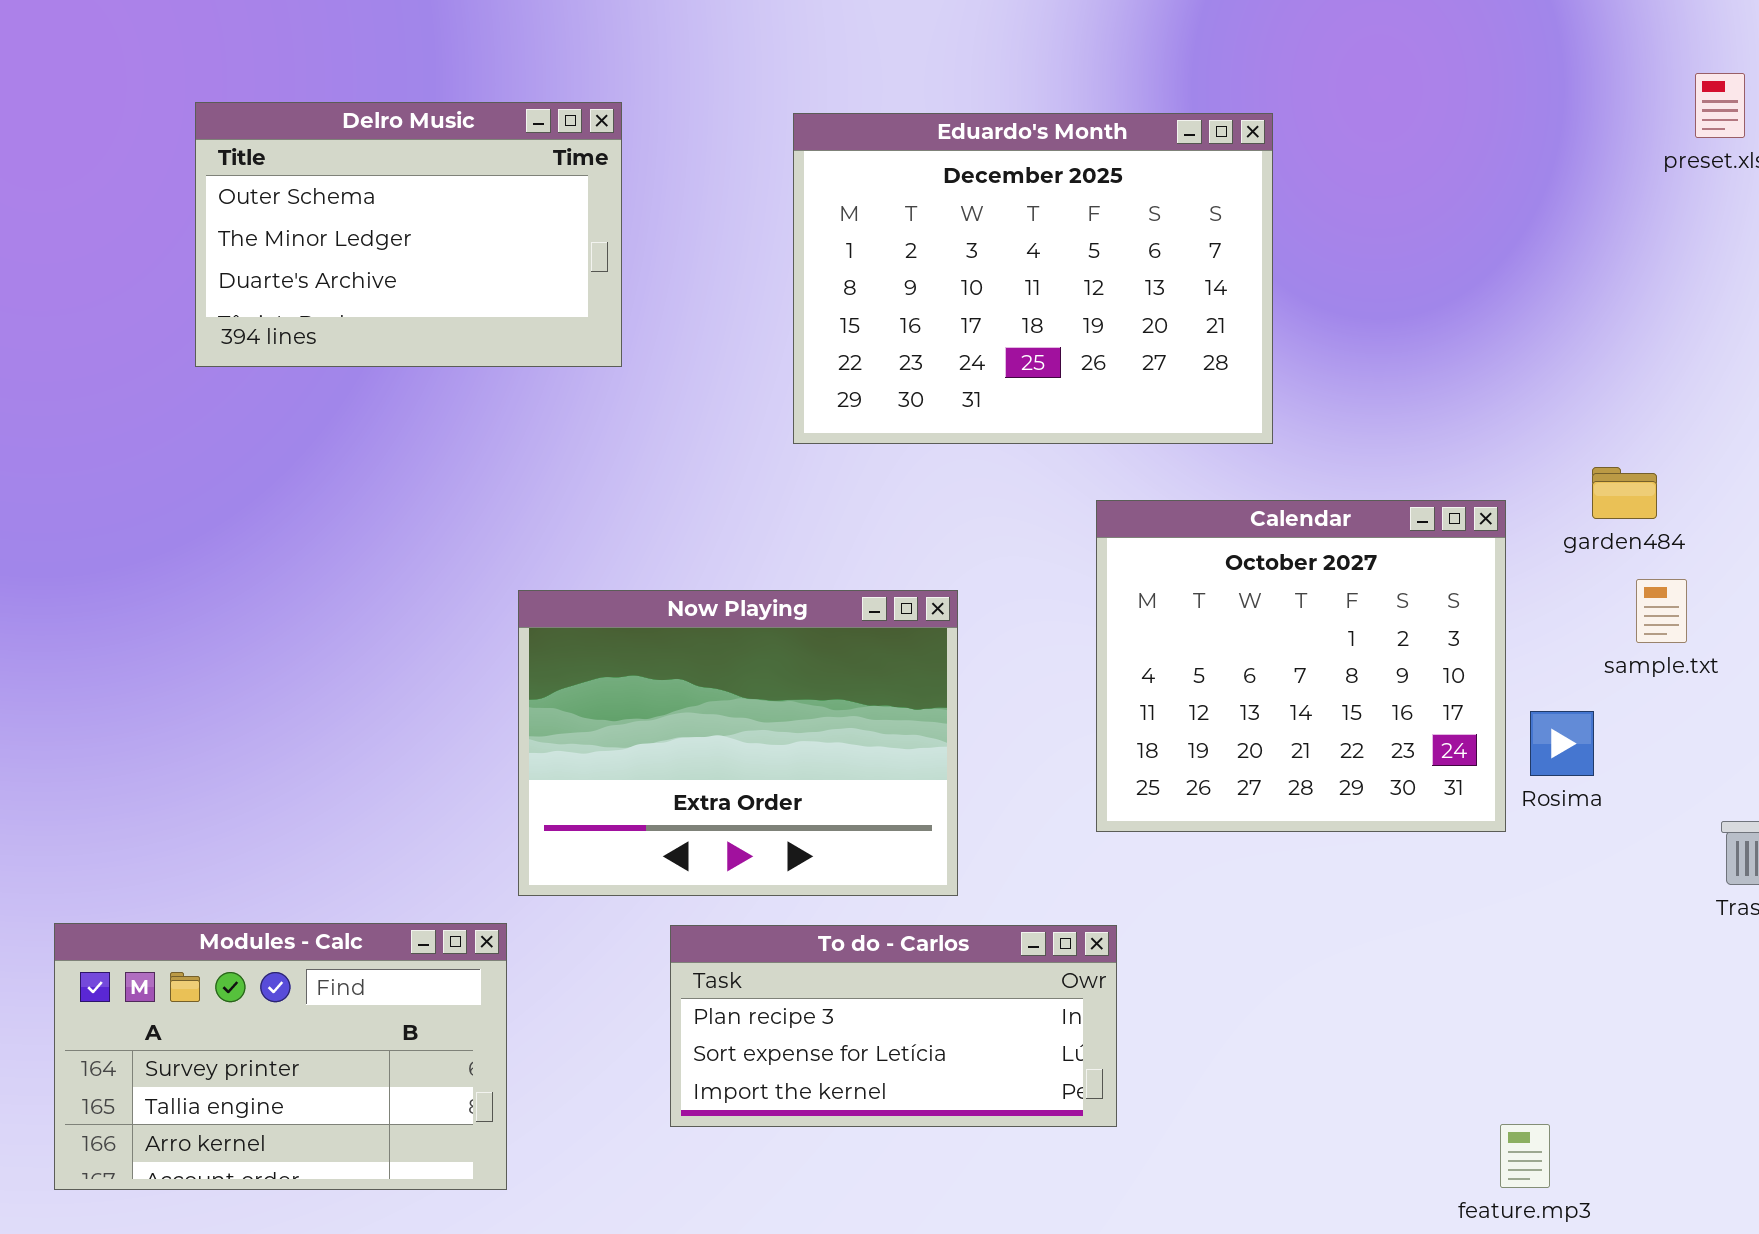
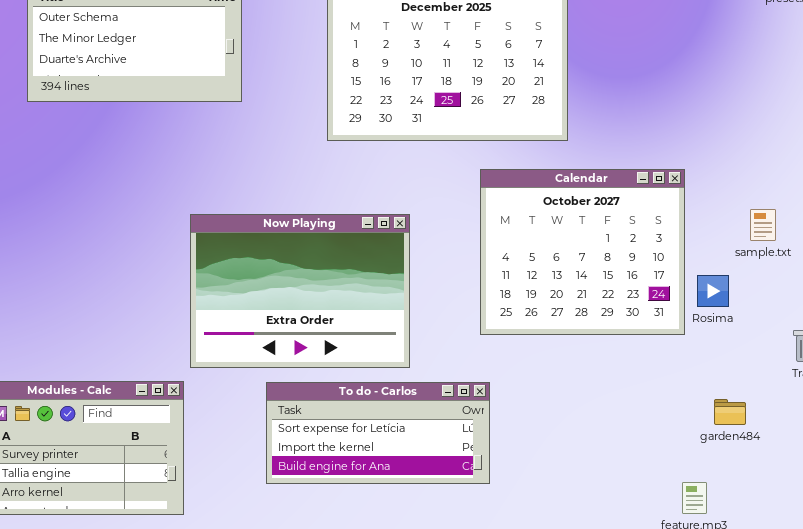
garden484: [1592,467,1657,519] -> [714,399,746,425], moved
To do - Carlos: [670,925,1117,1127] -> [266,382,490,484], scrolled down 1 row

